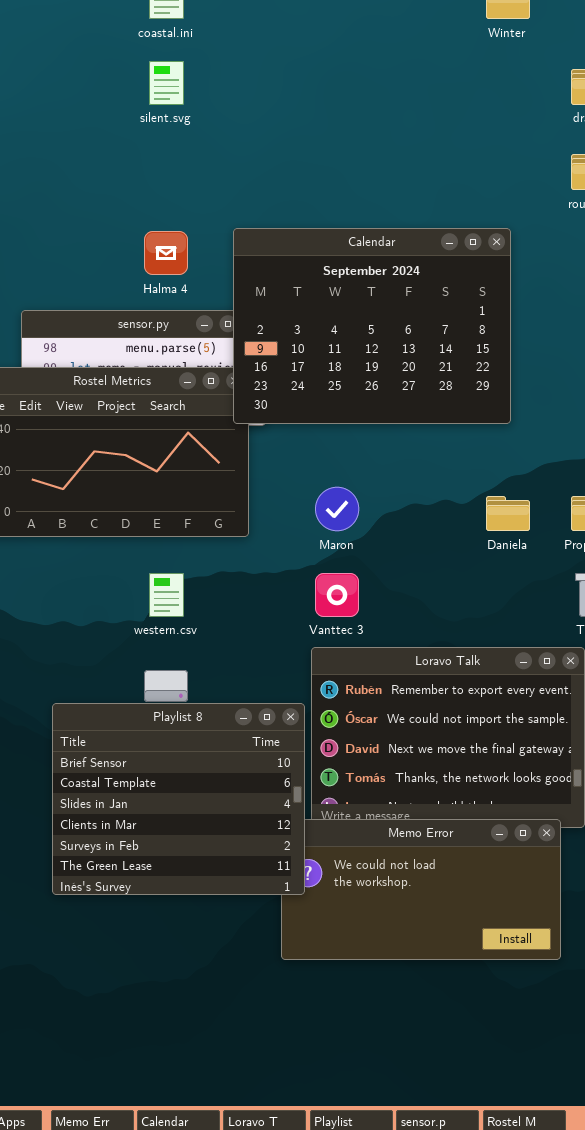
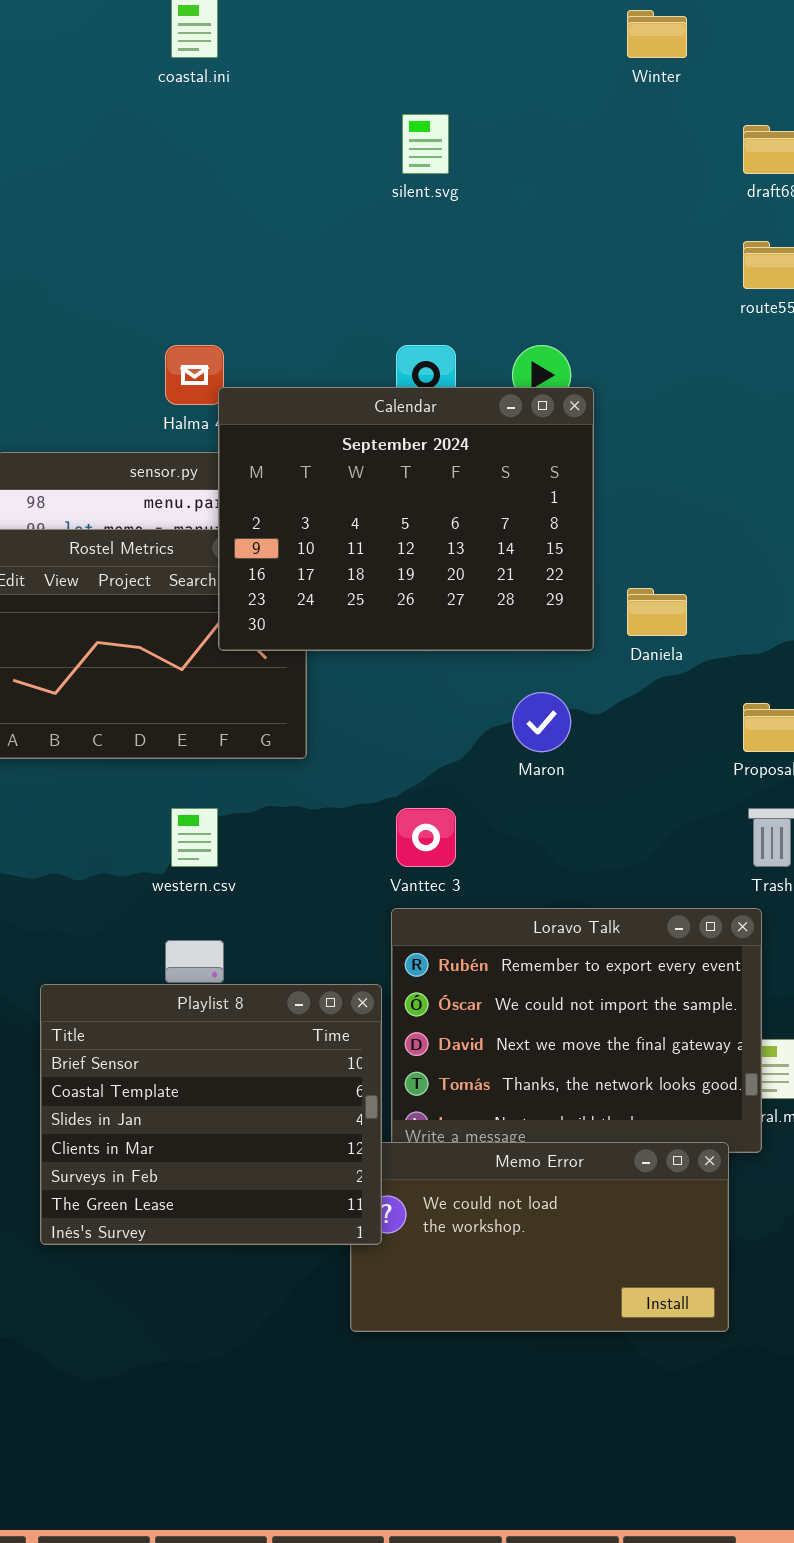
silent.svg: [149,61,184,105] -> [402,114,449,174], moved
Calendar: [233,228,511,424] -> [218,387,594,651], moved
Maron: [315,487,359,531] -> [512,692,571,752], moved
Daniela: [486,496,530,531] -> [627,588,687,636], moved

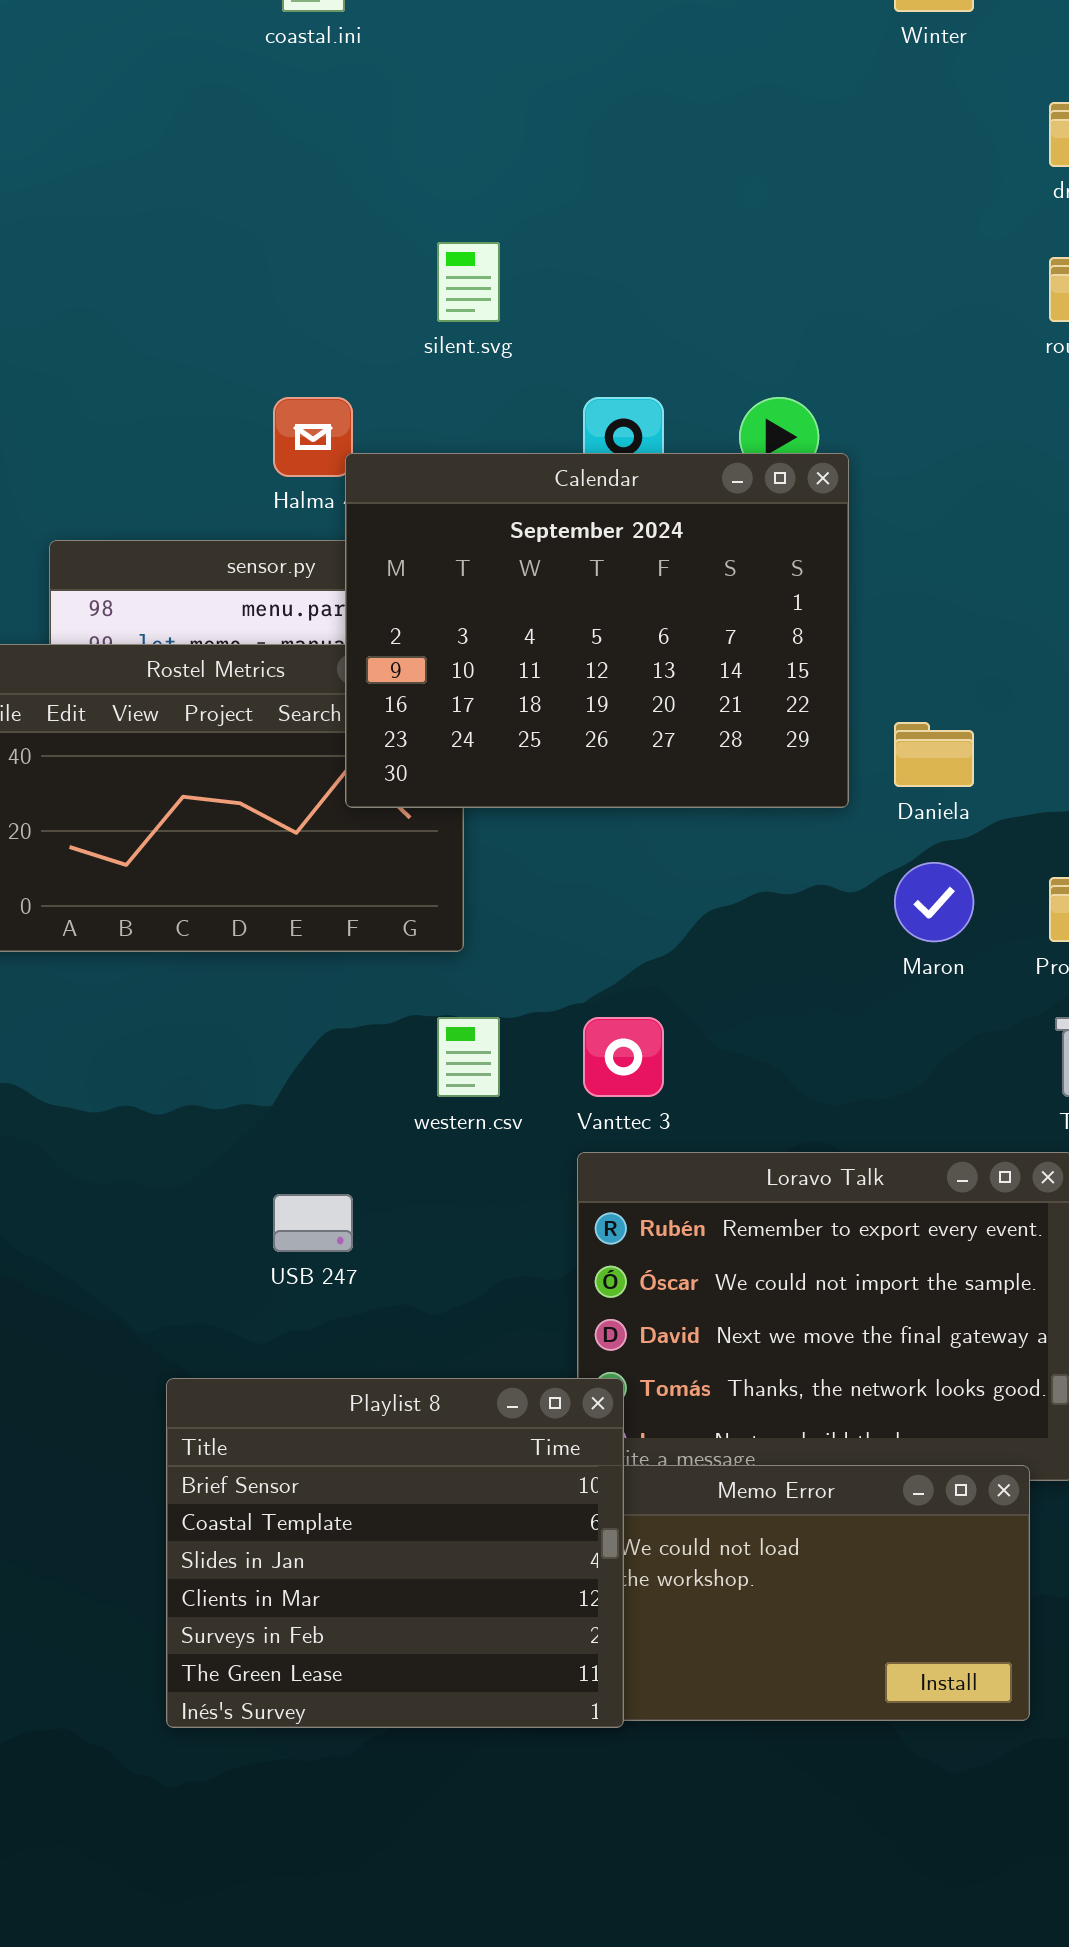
silent.svg: [402,114,449,174] -> [437,242,500,322], moved
Maron: [512,692,571,752] -> [894,862,974,942], moved
western.csv: [171,808,218,867] -> [437,1017,500,1097], moved
Playlist 8: [40,984,382,1245] -> [166,1378,624,1728], moved

